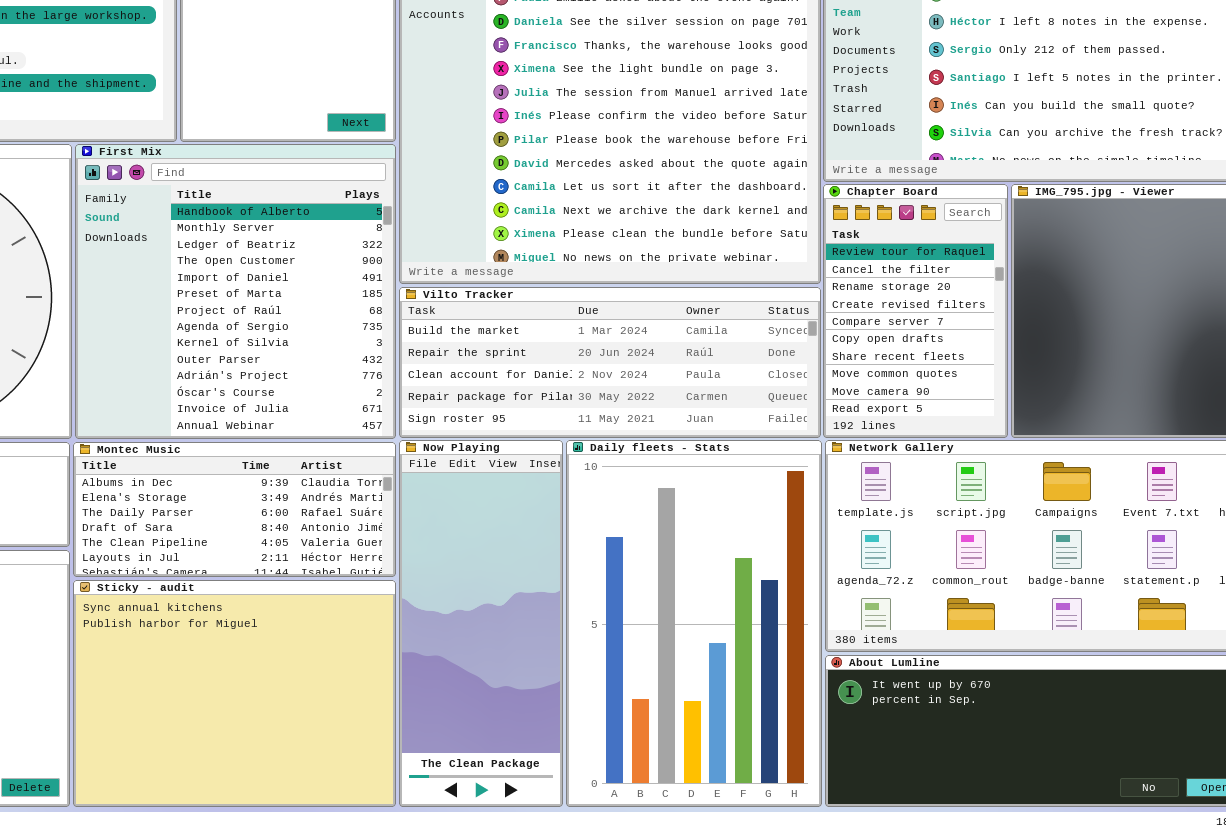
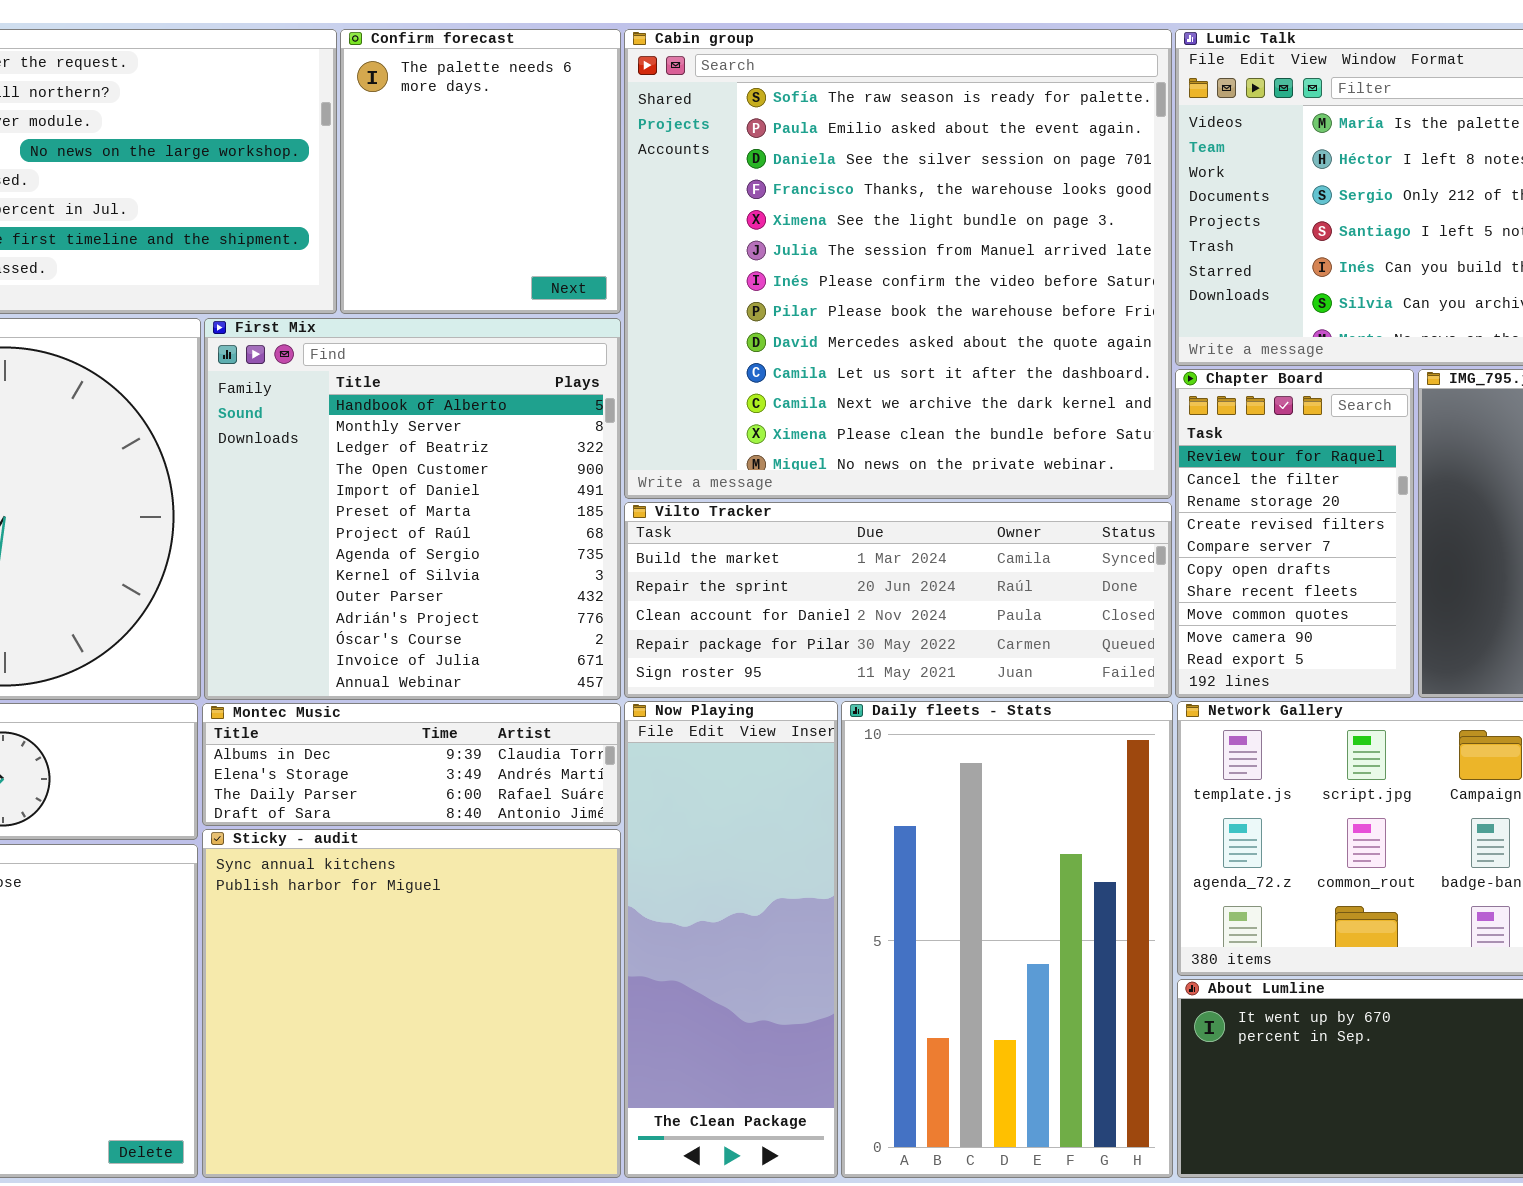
Montec Music: [73,442,396,577] -> [202,703,621,826], resized
Sticky - audit: [73,580,396,807] -> [202,829,621,1178], resized

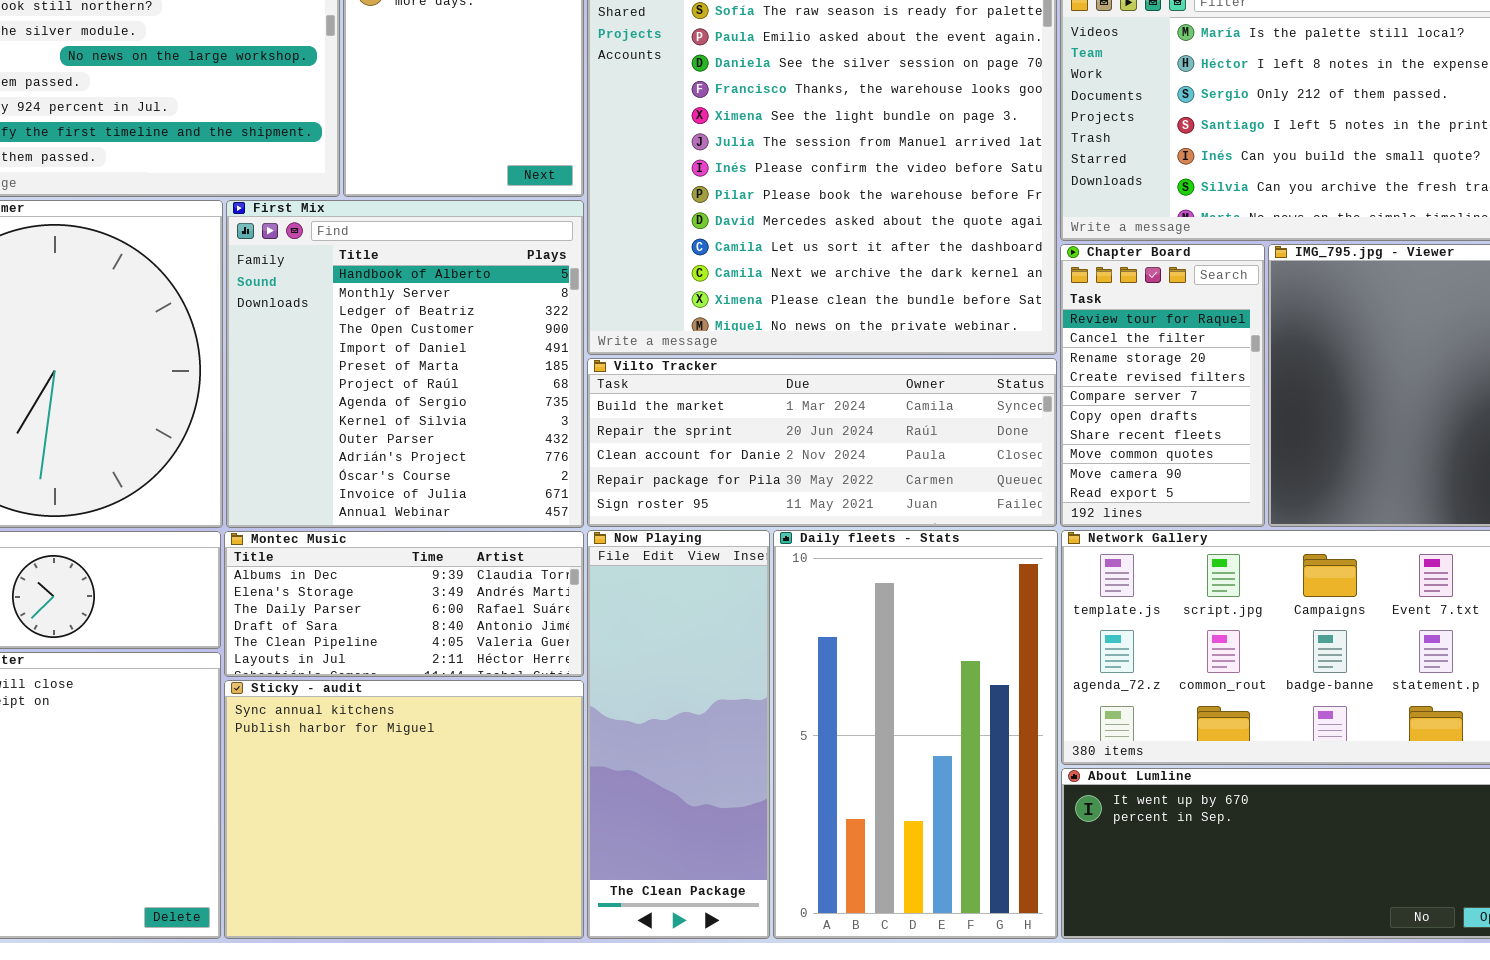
Montec Music: [202,703,621,826] -> [224,531,584,677], resized
Sticky - audit: [202,829,621,1178] -> [224,680,584,939], resized

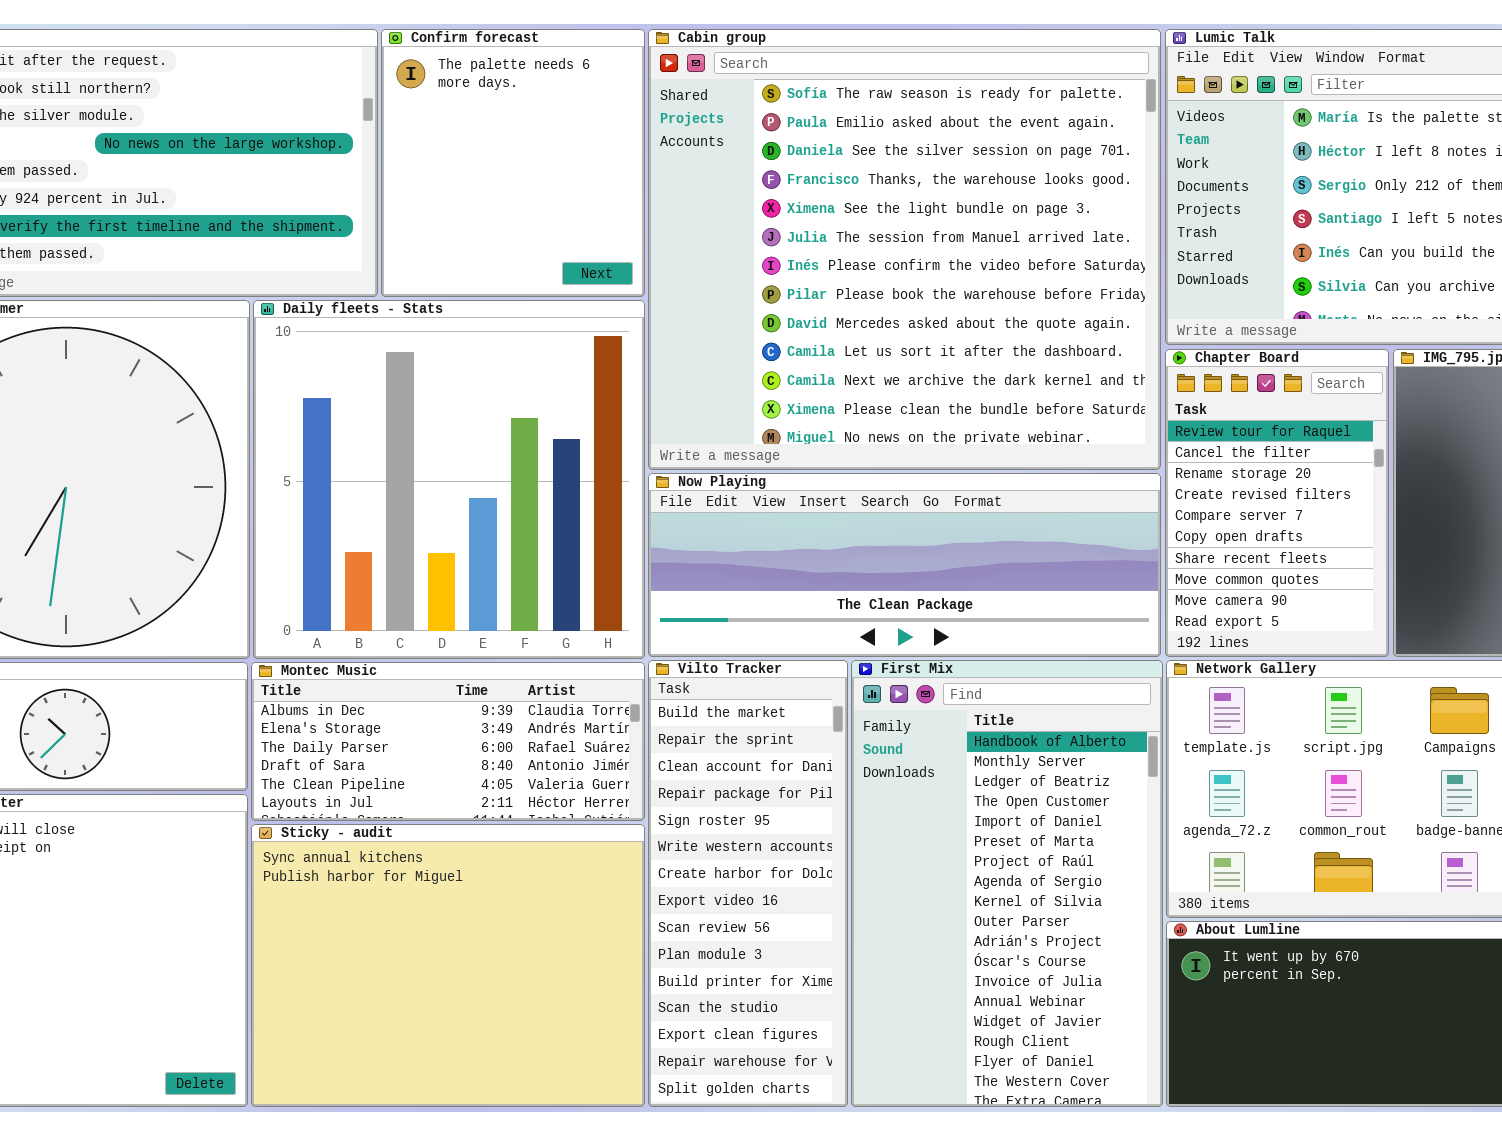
First Mix: [226,200,584,528] -> [851,660,1163,1107], moved, resized
Vilto Tracker: [587,358,1057,527] -> [648,660,848,1107], moved, resized
Now Playing: [587,530,770,939] -> [648,473,1161,657], moved, resized
Daily fleets - Stats: [773,530,1058,939] -> [253,300,645,659], moved, resized

